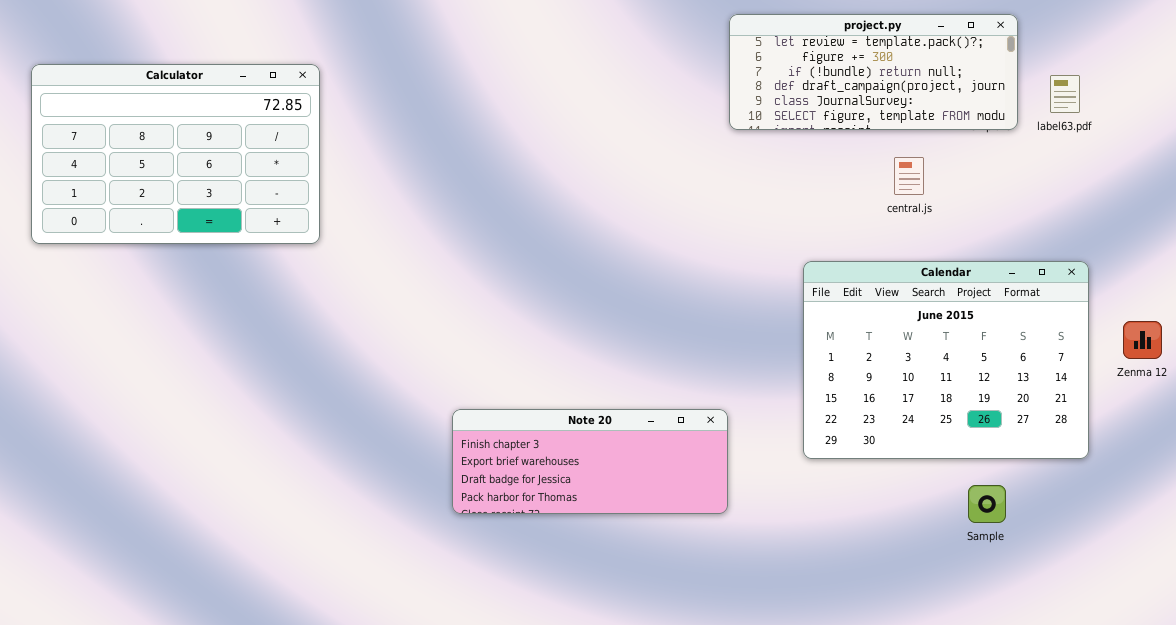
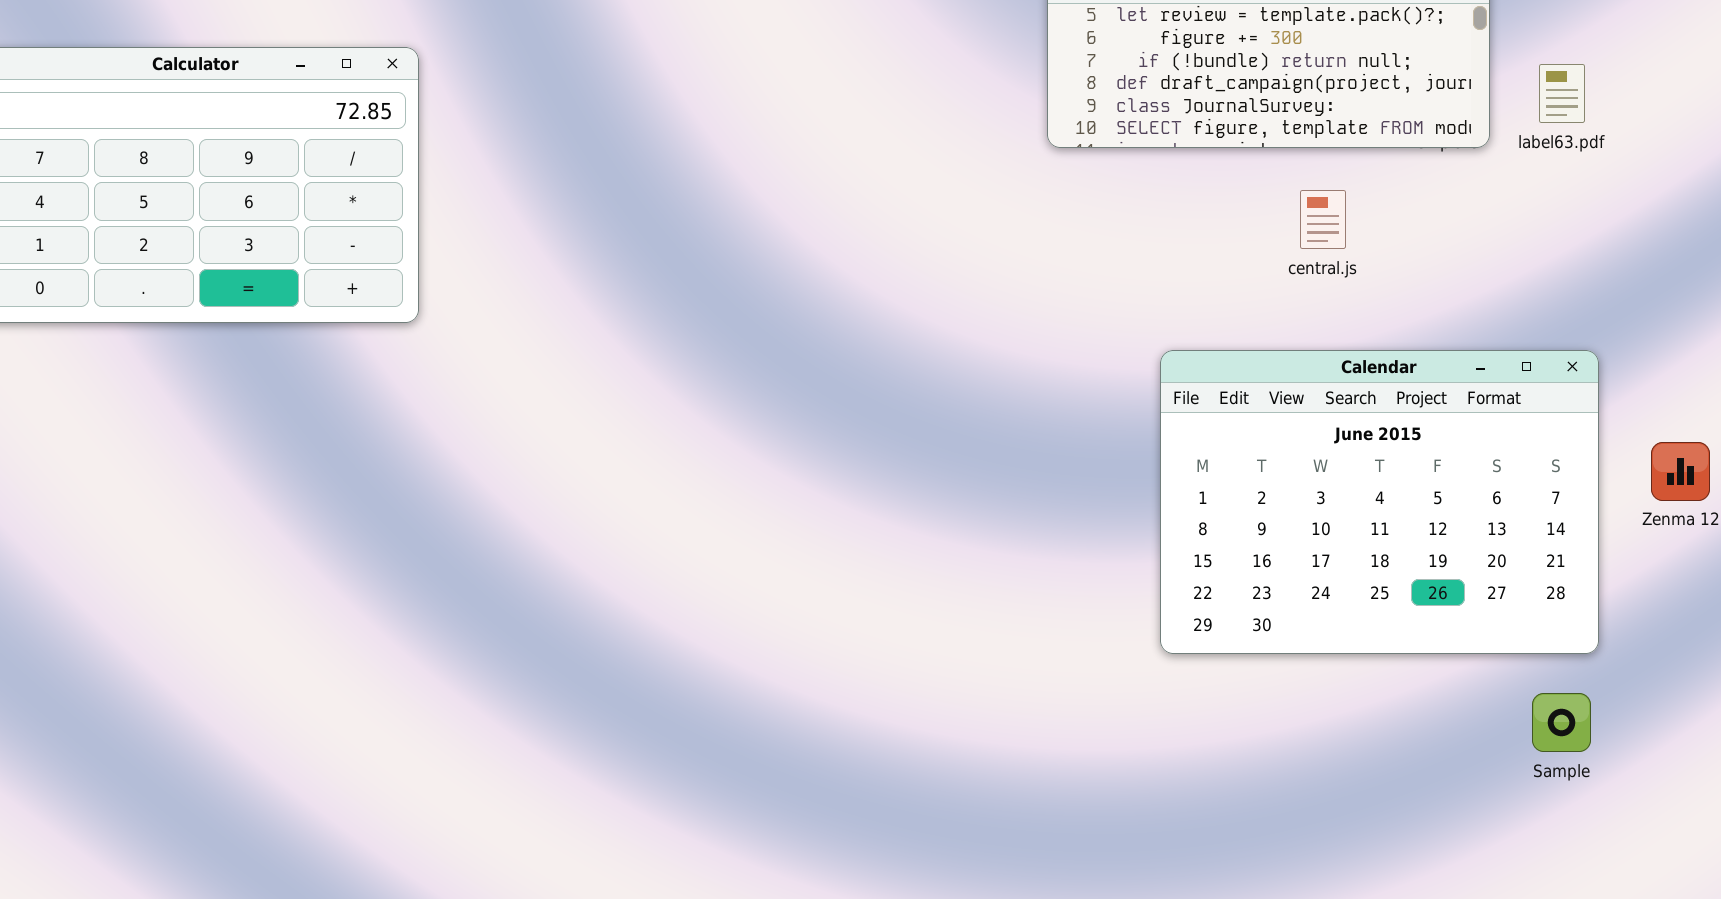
Note 20: [452,409,728,514] -> none, closed
Sample: [968,485,1006,523] -> [1532,693,1591,752], moved

